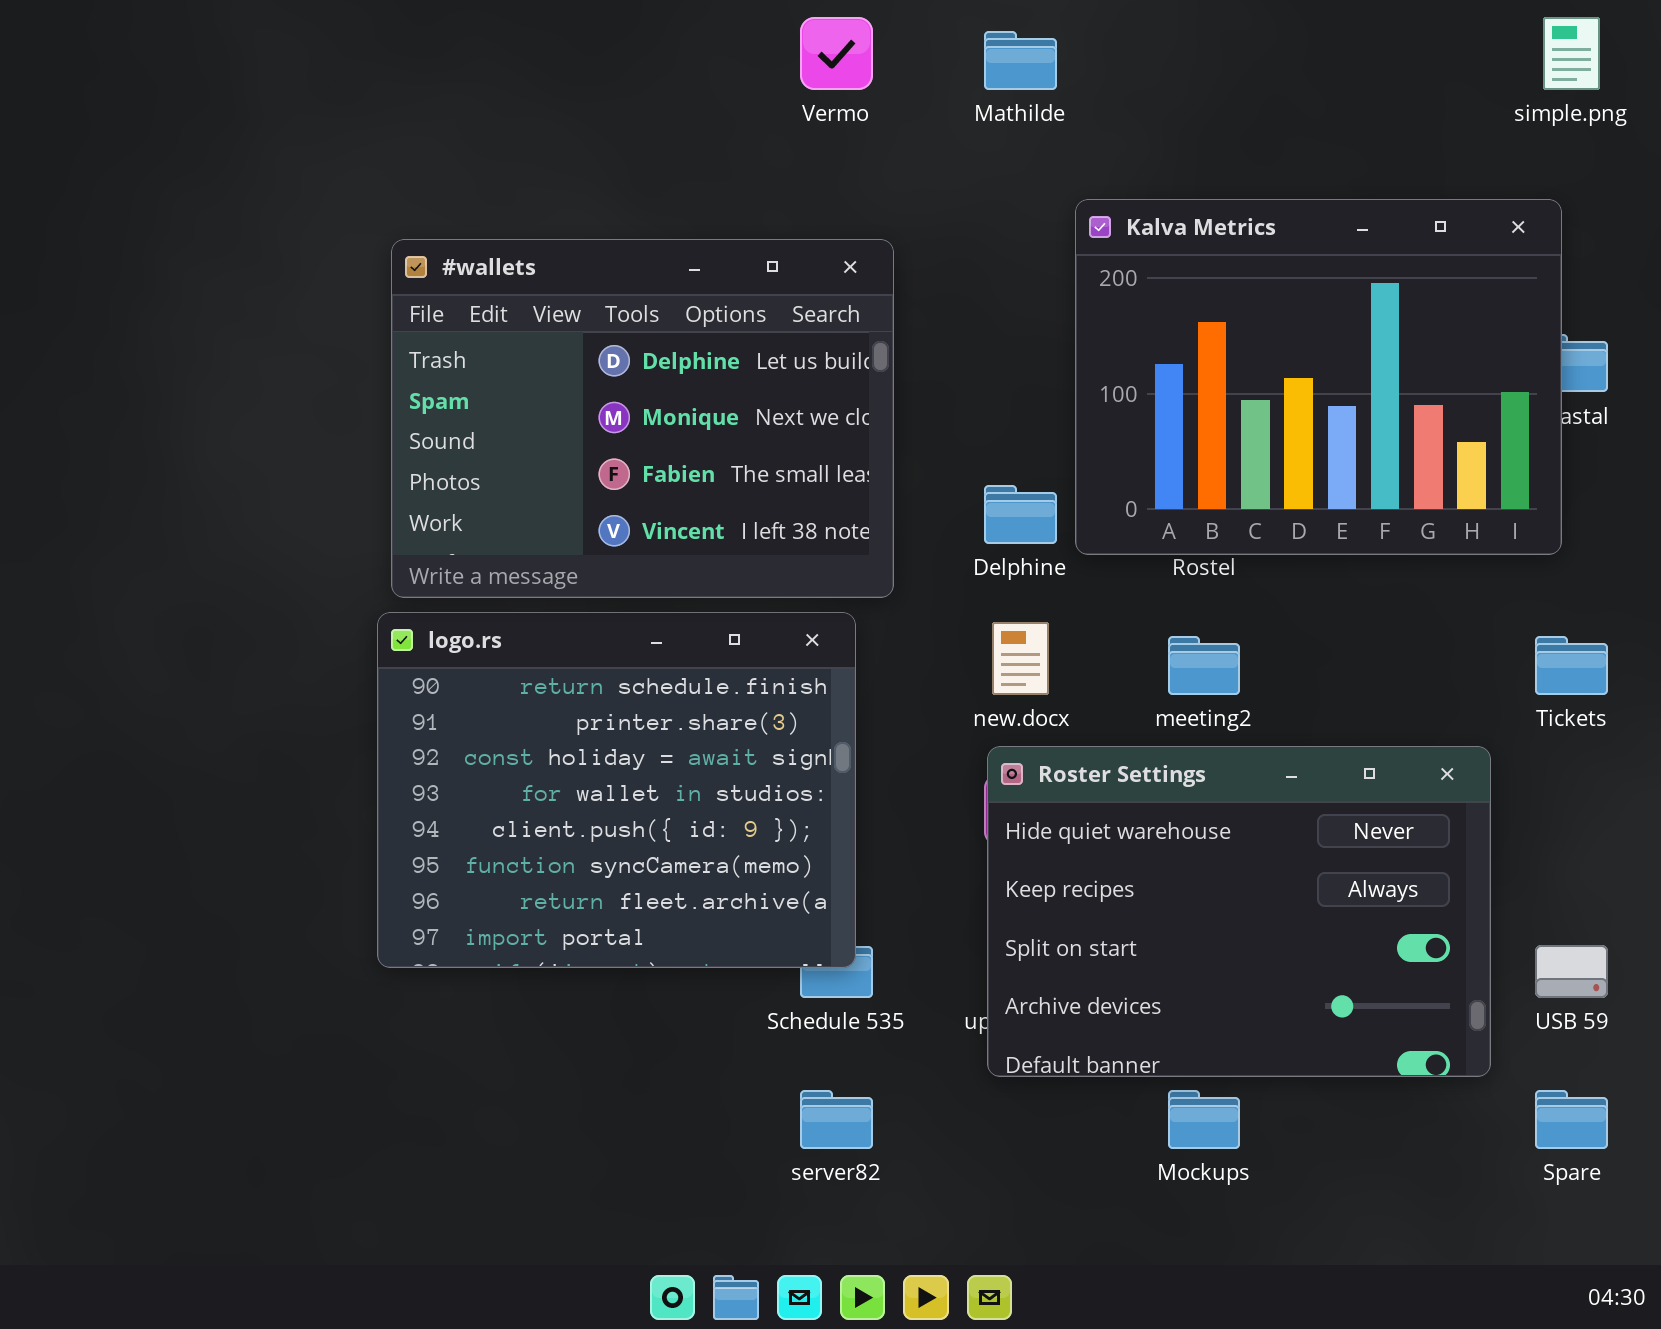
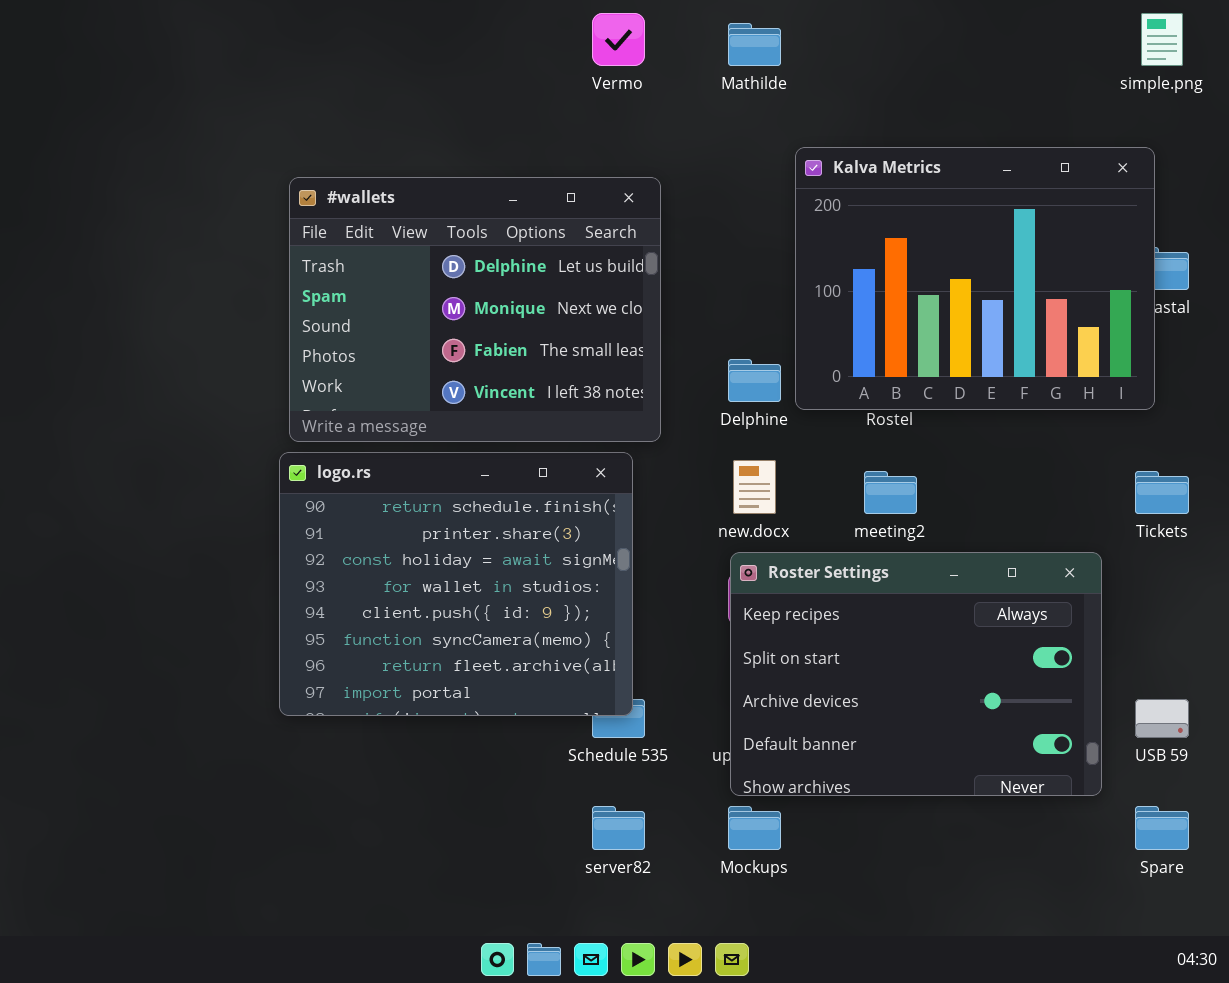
Roster Settings: [987,746,1491,1077] -> [730,552,1102,796], scrolled down 1 row
Mockups: [1168,1090,1240,1149] -> [728,806,781,850], moved

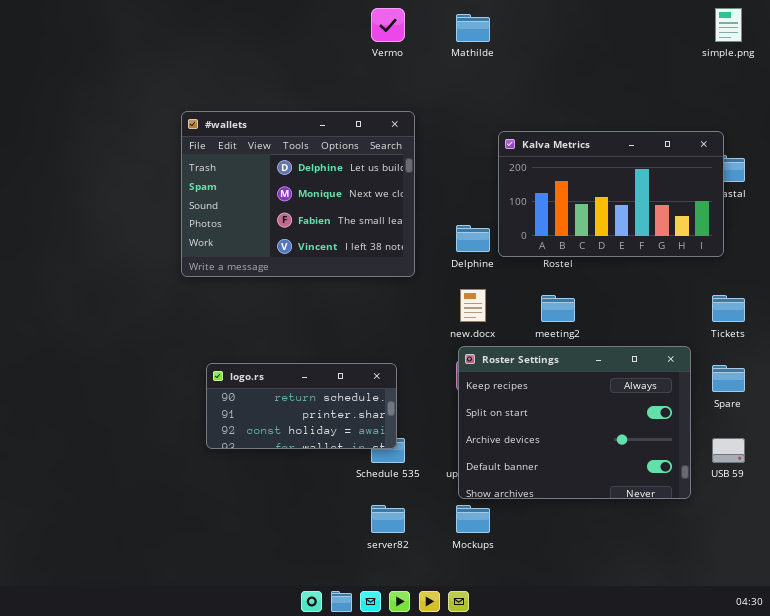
Kalva Metrics: [795,147,1155,410] -> [498,131,724,257], resized
logo.rs: [279,452,633,716] -> [206,363,397,449], resized
Spare: [1135,806,1189,850] -> [712,365,745,392], moved

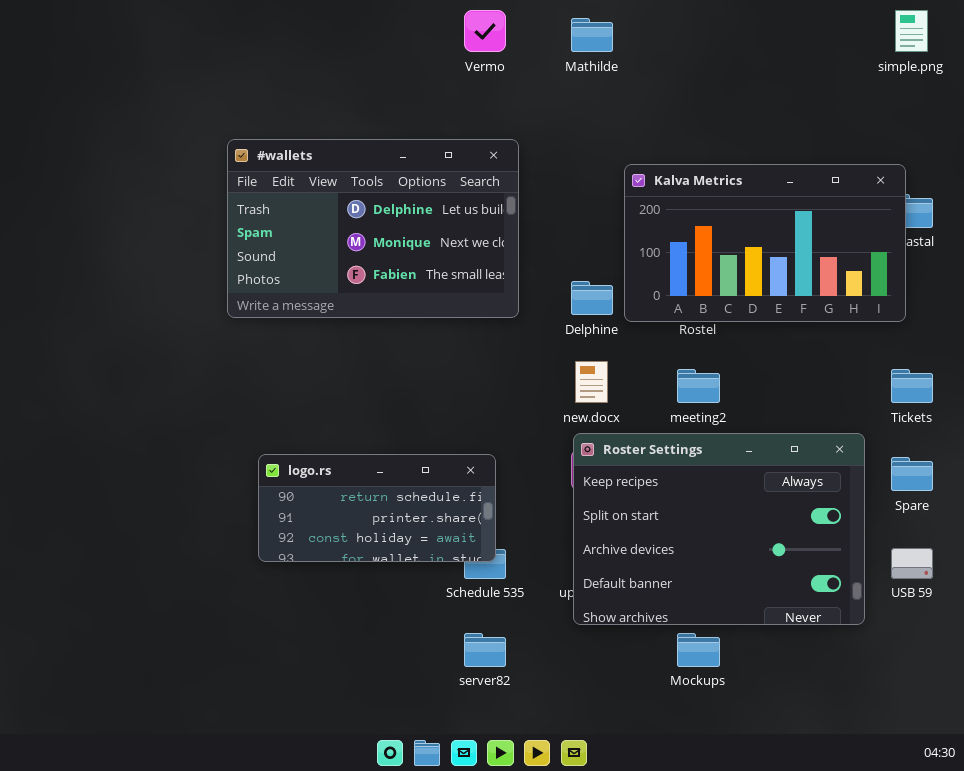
#wallets: [181,111,415,277] -> [227,139,519,318], resized
Mockups: [456,505,490,533] -> [677,633,720,667], moved

